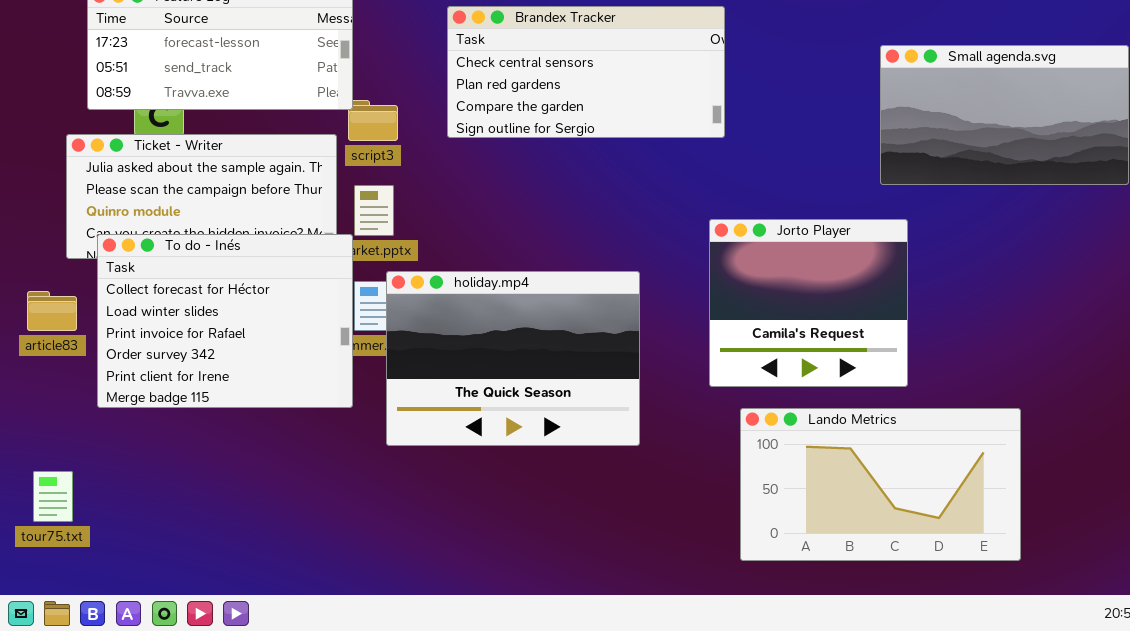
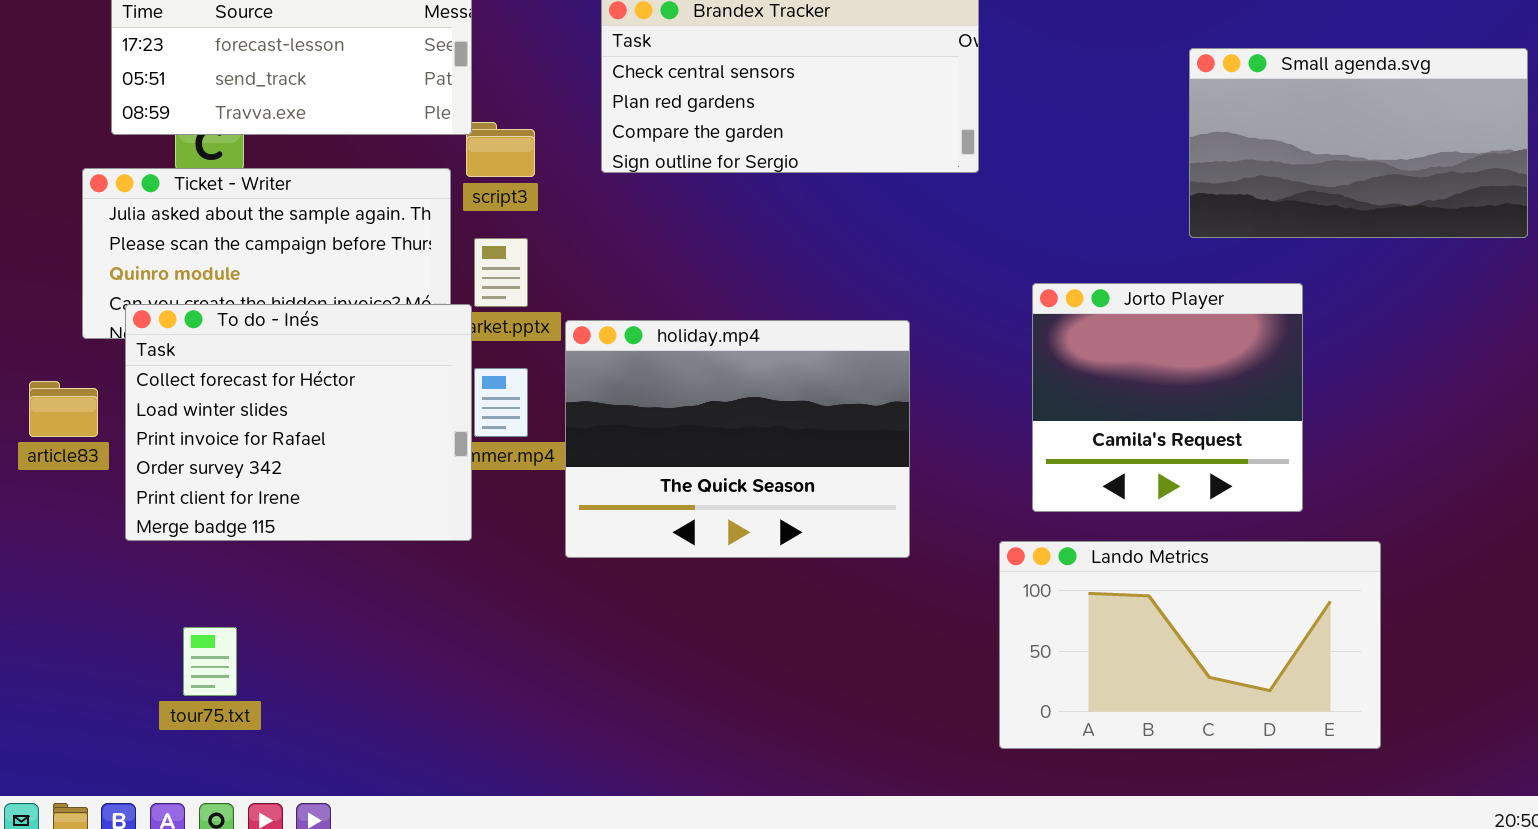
Jorto Player: [709,219,908,387] -> [1032,283,1303,512], moved
holiday.mp4: [386,271,640,446] -> [565,320,910,558], moved
tour75.txt: [33,471,73,522] -> [183,627,237,696], moved

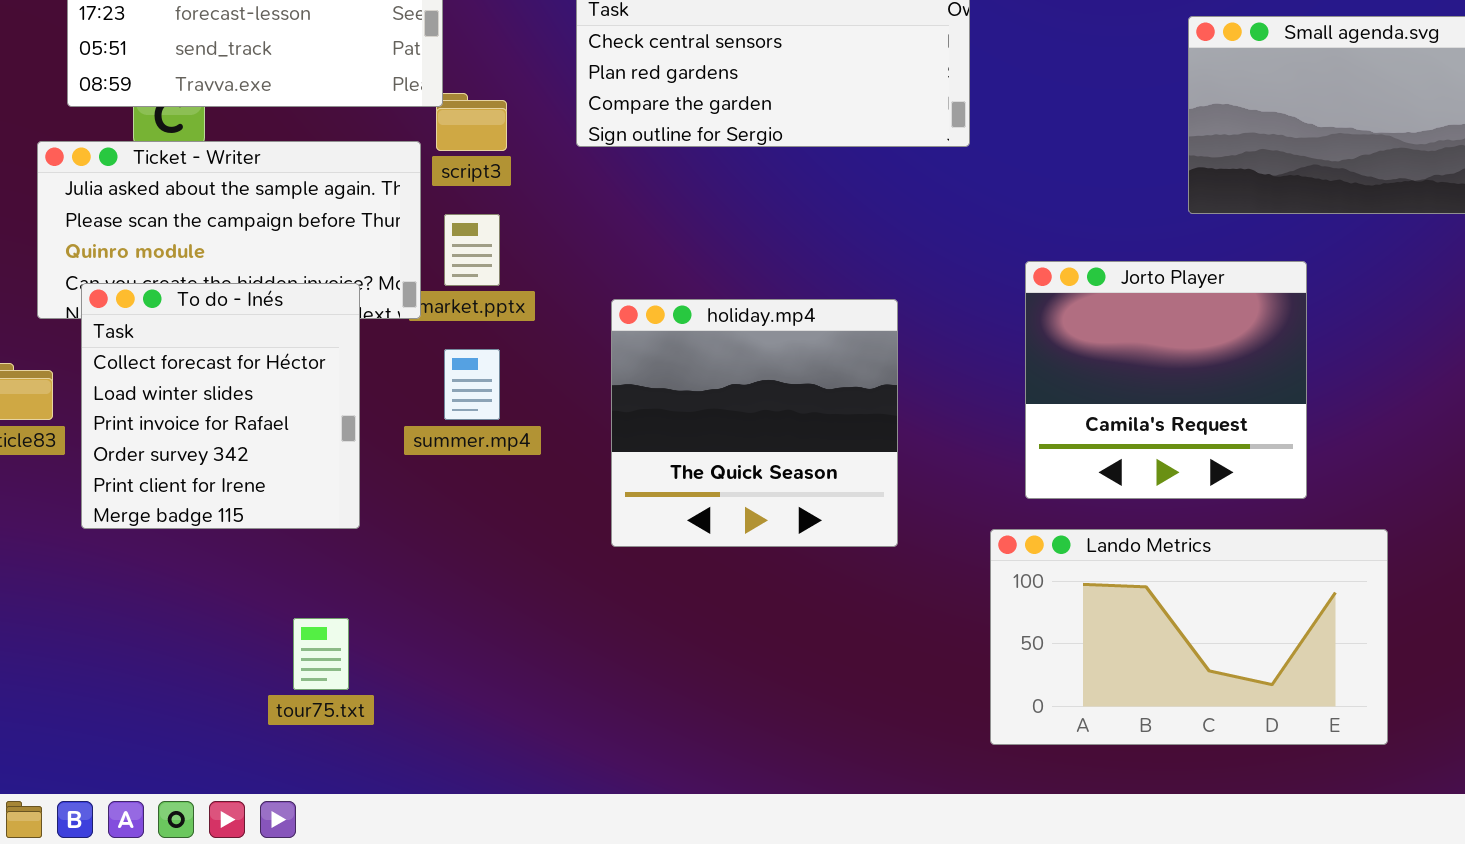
To do - Inés: [125,304,472,541] -> [81,283,360,529], resized
holiday.mp4: [565,320,910,558] -> [611,299,898,547], resized
tour75.txt: [183,627,237,696] -> [293,618,349,690], moved

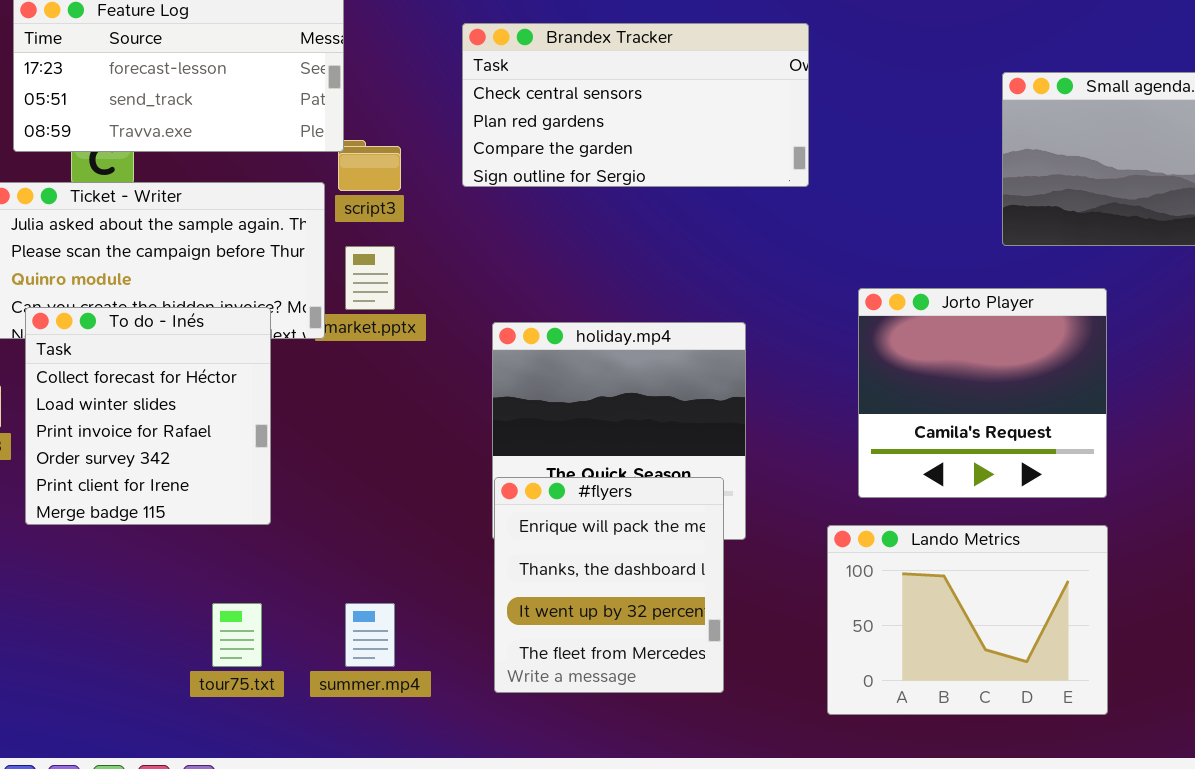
summer.mp4: [444,349,500,420] -> [345,603,395,667], moved
#flyers: none -> [494,477,724,693], opened
Lando Metrics: [990,529,1388,745] -> [827,525,1108,715], resized

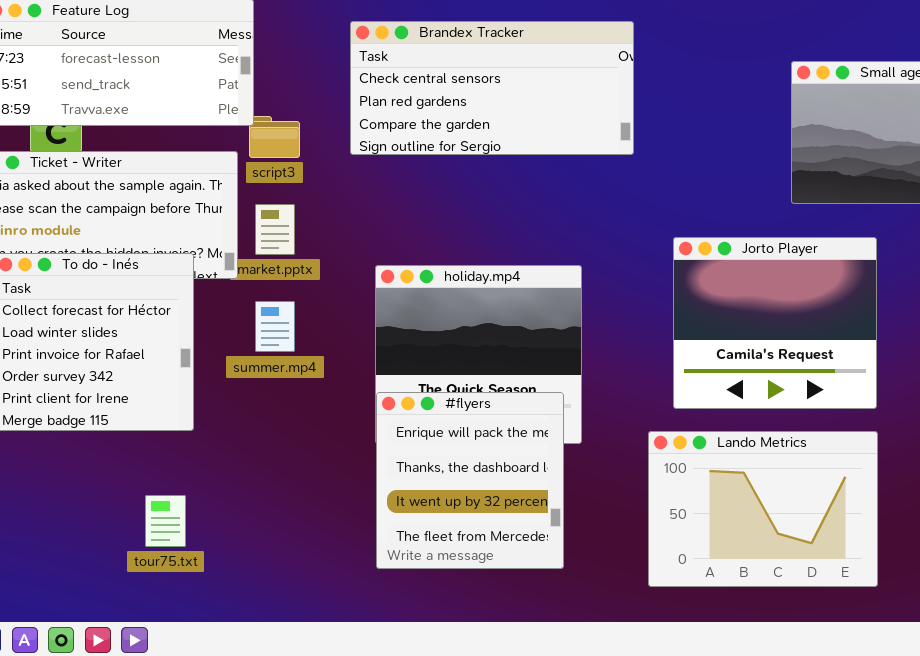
summer.mp4: [345,603,395,667] -> [255,301,295,352], moved

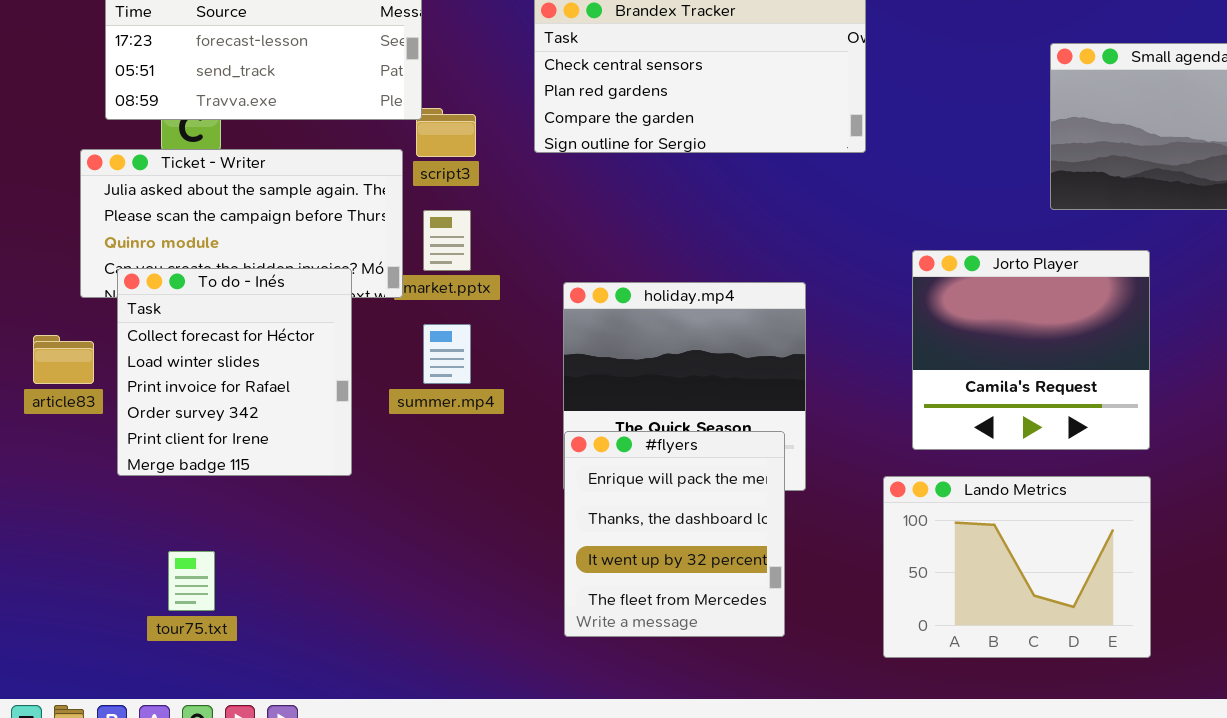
tour75.txt: [145,495,186,547] -> [168,551,215,611], moved

